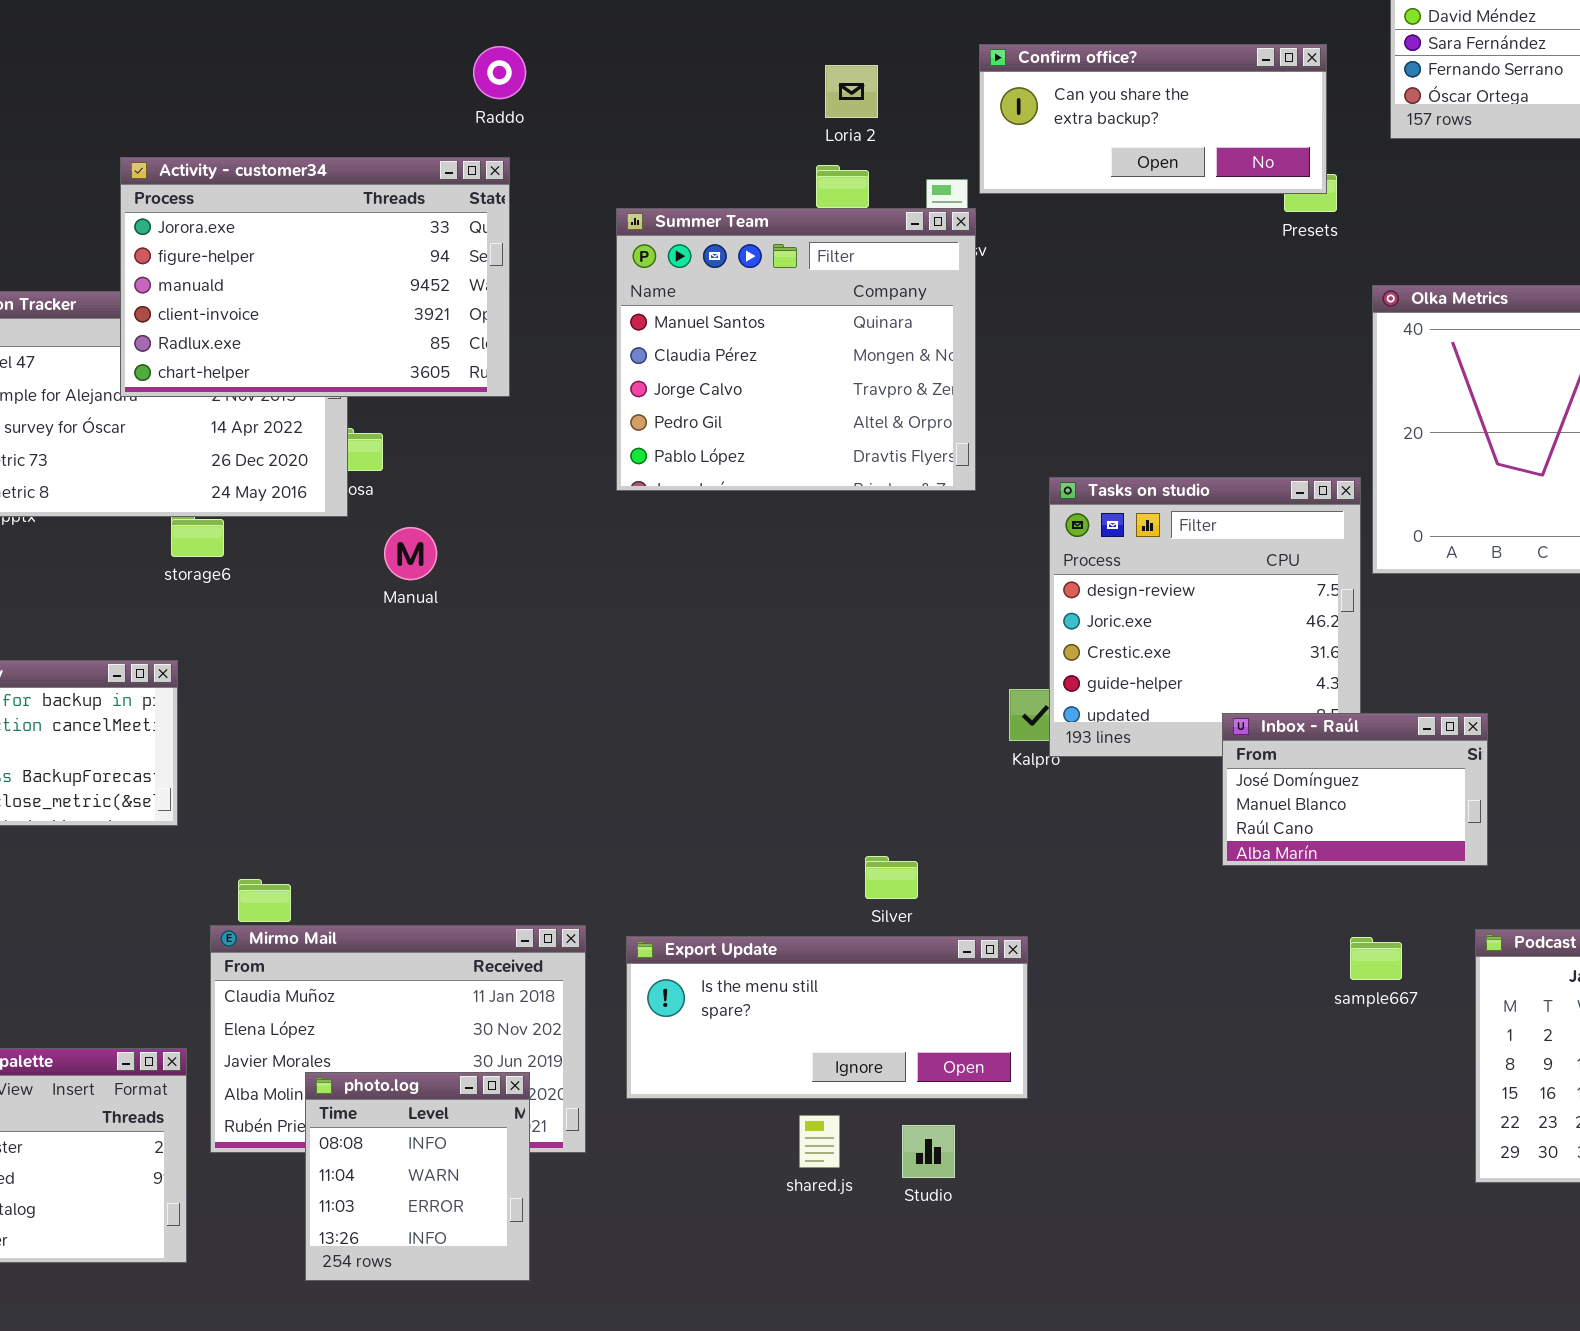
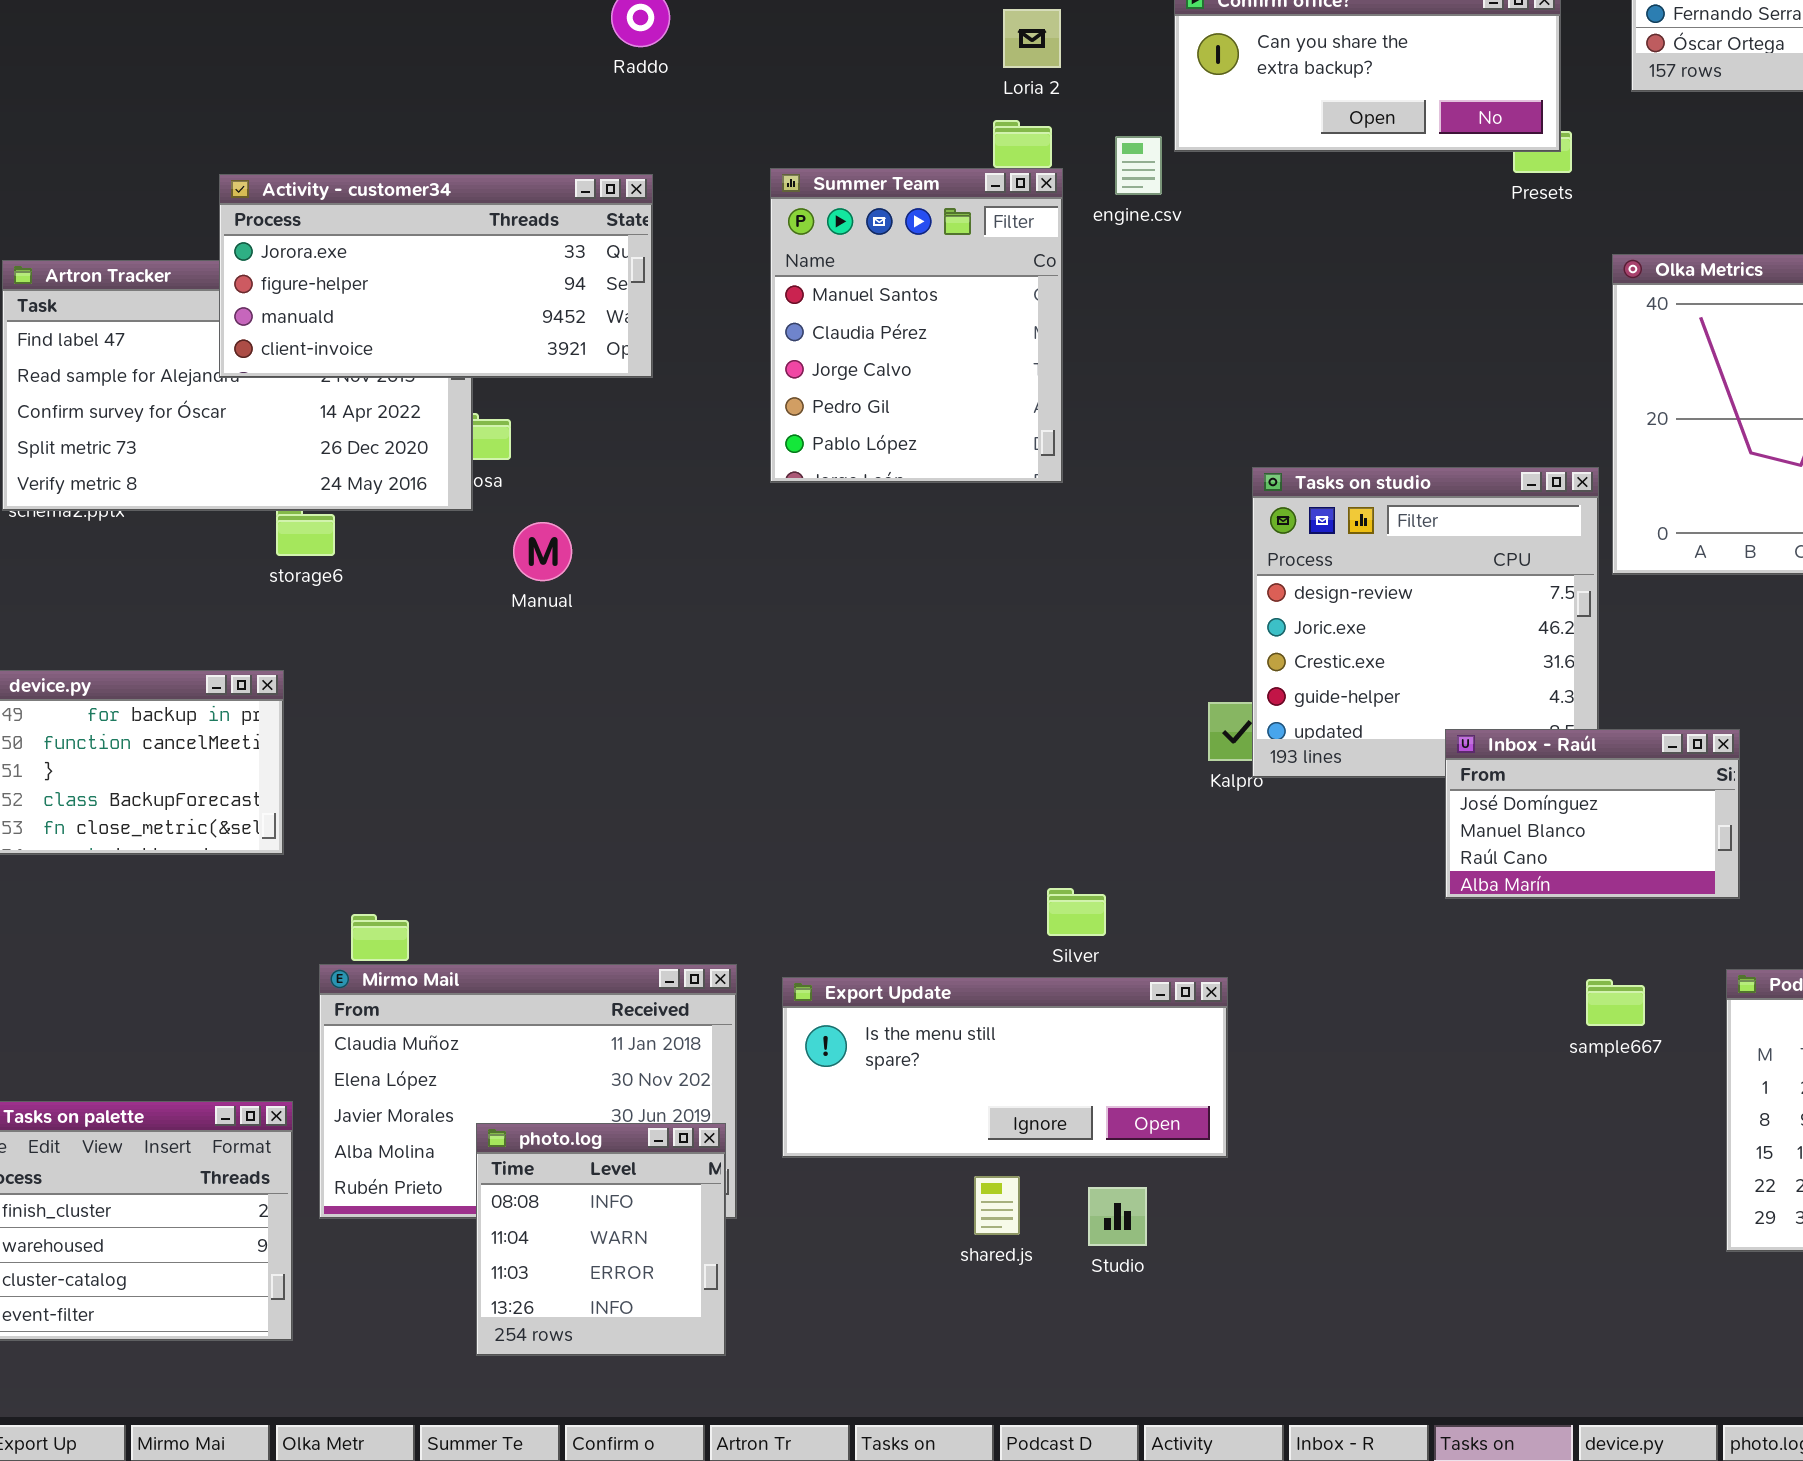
Activity - customer34: [120,157,510,397] -> [219,174,653,378], resized
Summer Team: [616,208,976,491] -> [770,168,1063,483], resized
photo.log: [305,1072,530,1281] -> [476,1123,726,1356], moved

